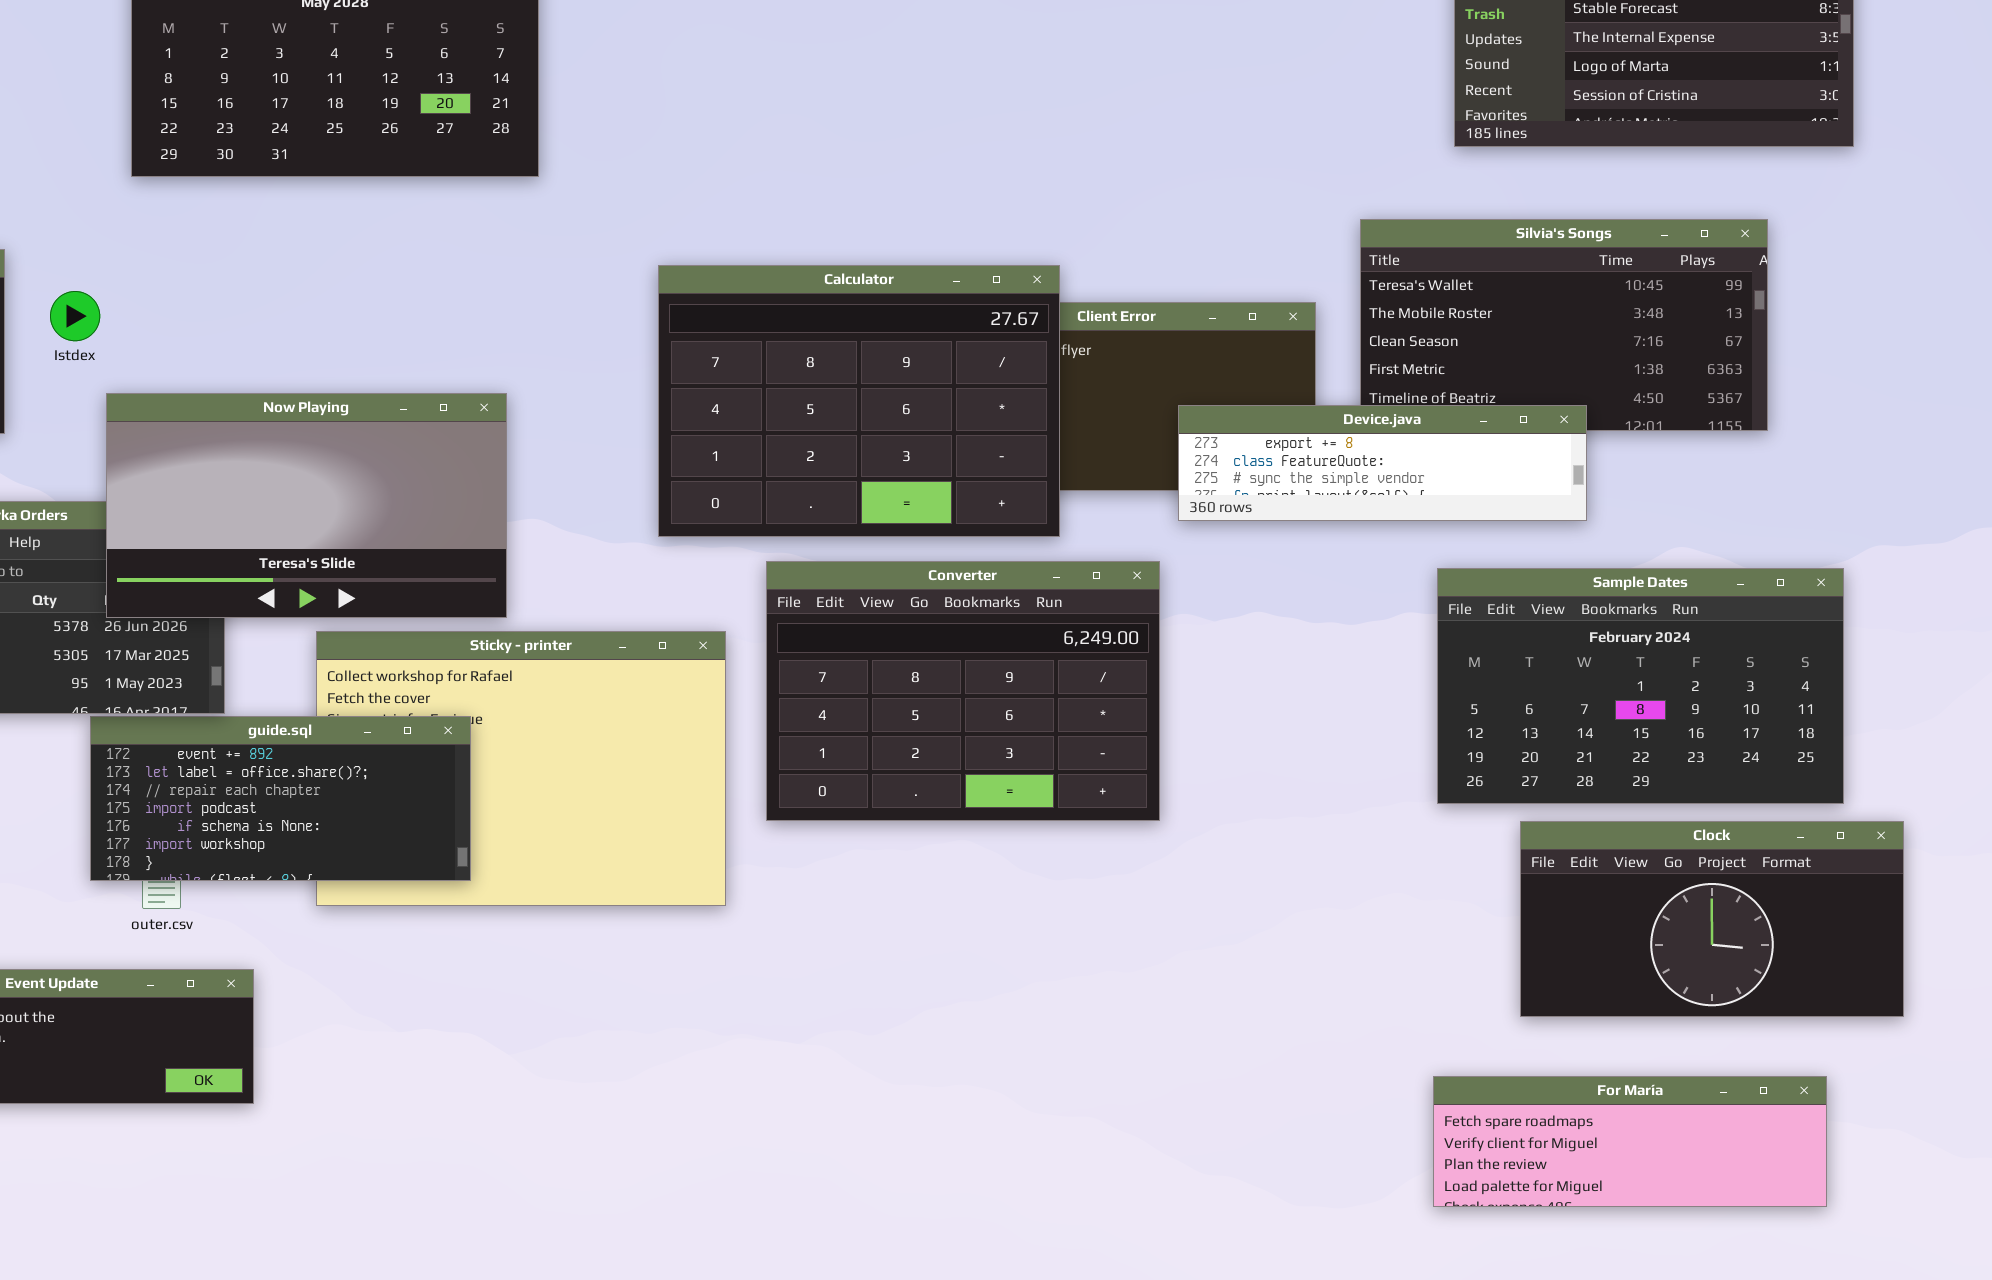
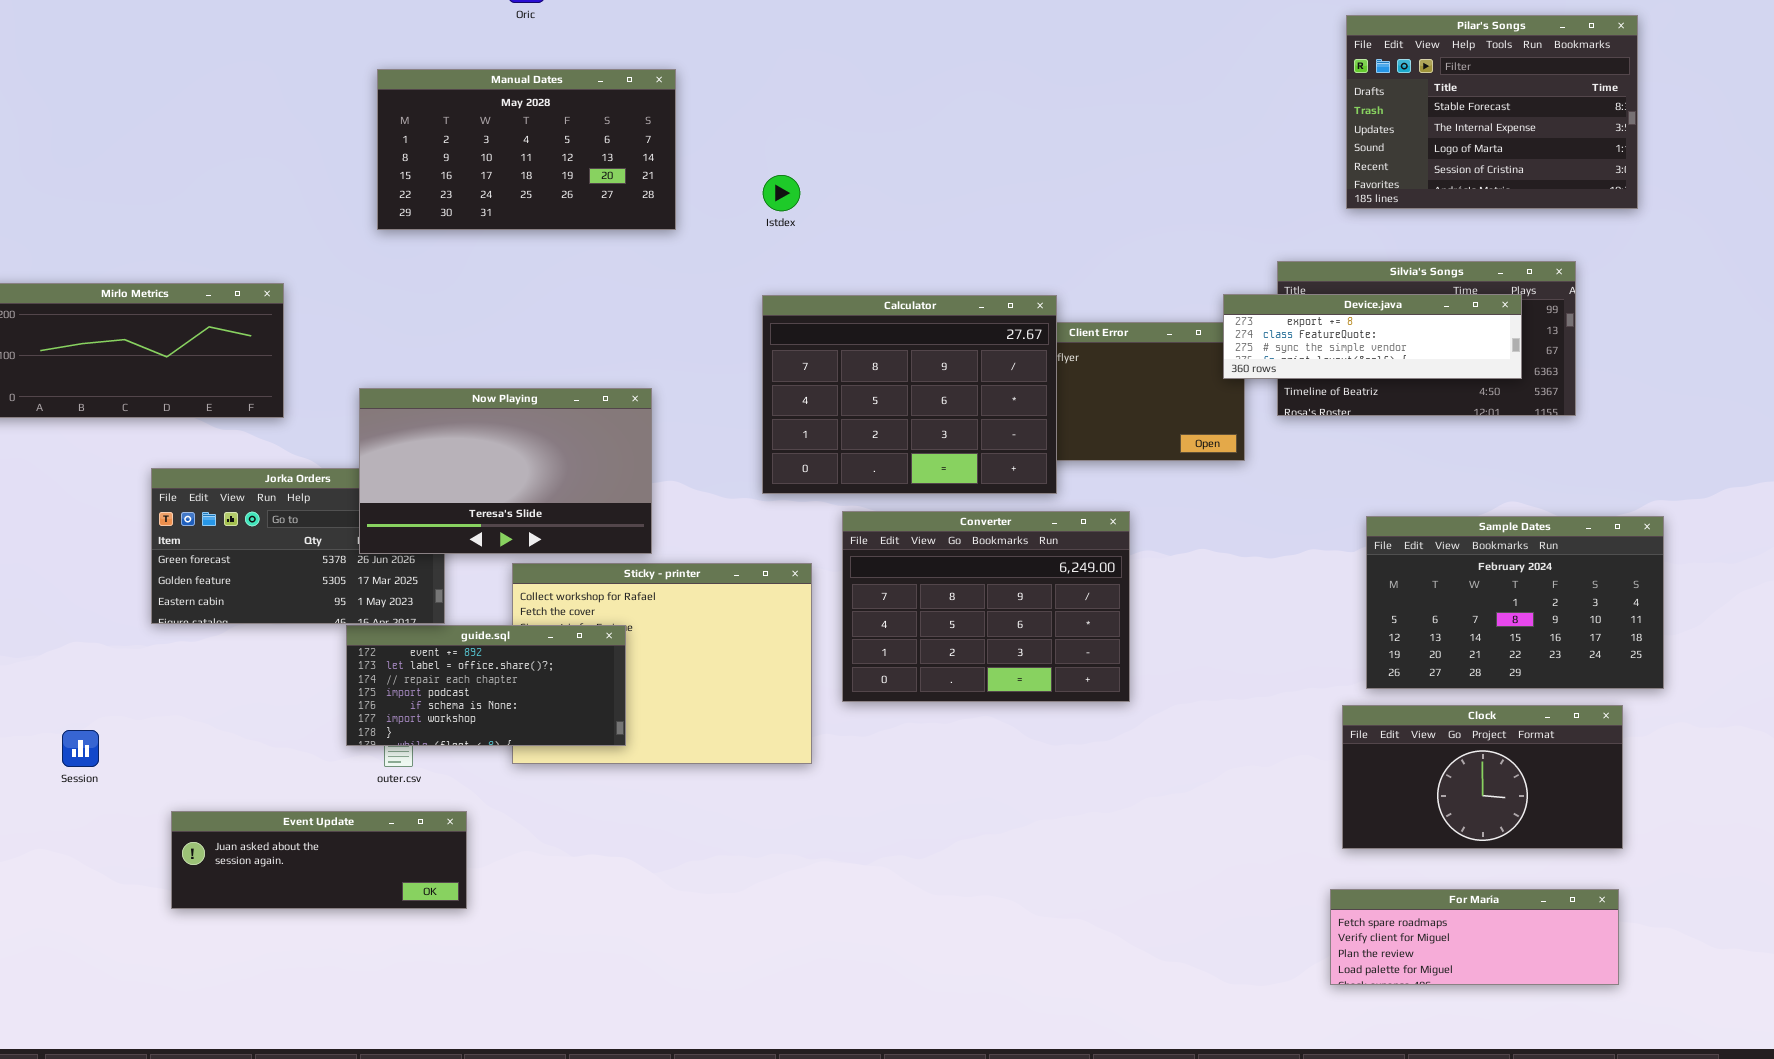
Istdex: [50,291,100,341] -> [763,175,800,211], moved
Device.java: [1178,405,1587,521] -> [1223,294,1522,379], moved
Sample Dates: [1437,568,1844,804] -> [1366,516,1664,689], moved
Clock: [1520,821,1904,1017] -> [1342,705,1623,849], moved

